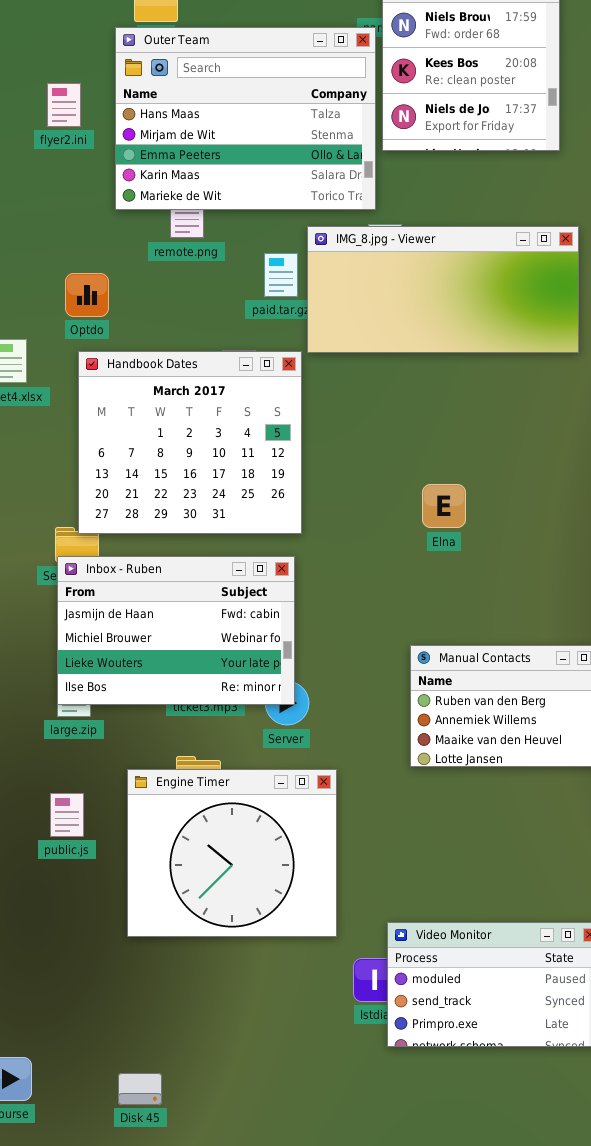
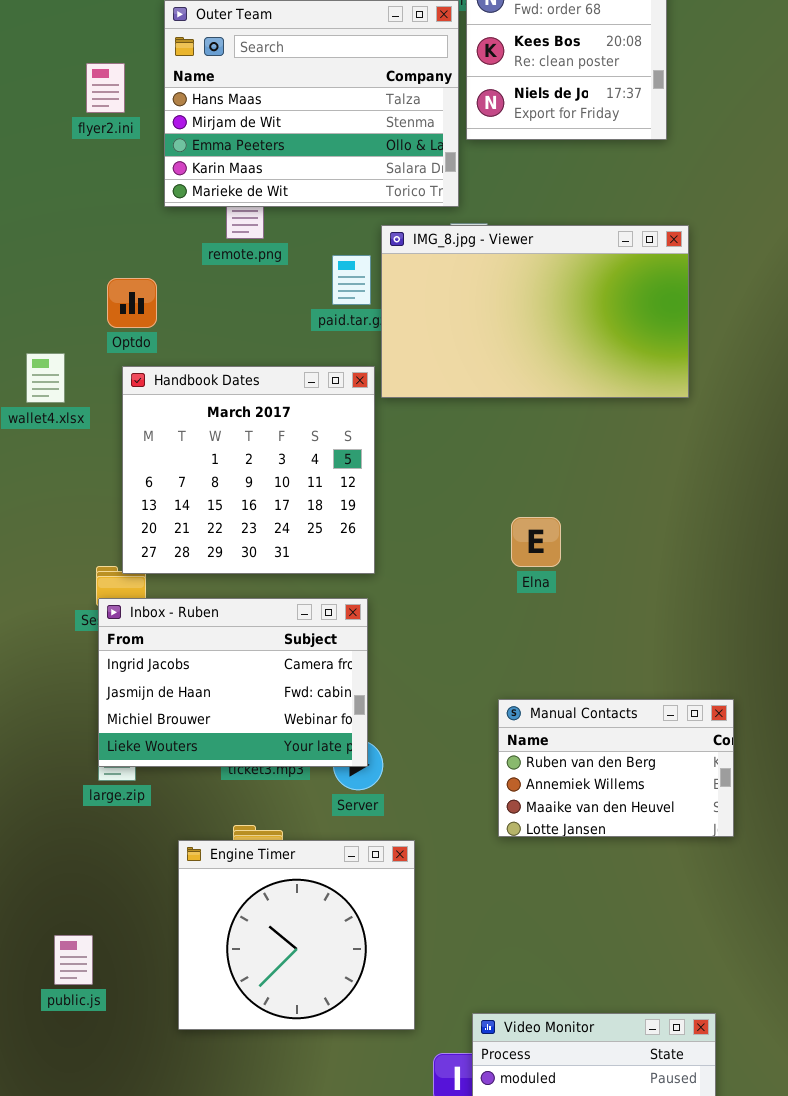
IMG_8.jpg - Viewer: [307,226,579,353] -> [381,225,689,398], resized
Inbox - Ruben: [57,556,295,705] -> [98,598,368,767], scrolled up 1 row
public.js: [50,793,84,837] -> [54,935,93,985], moved

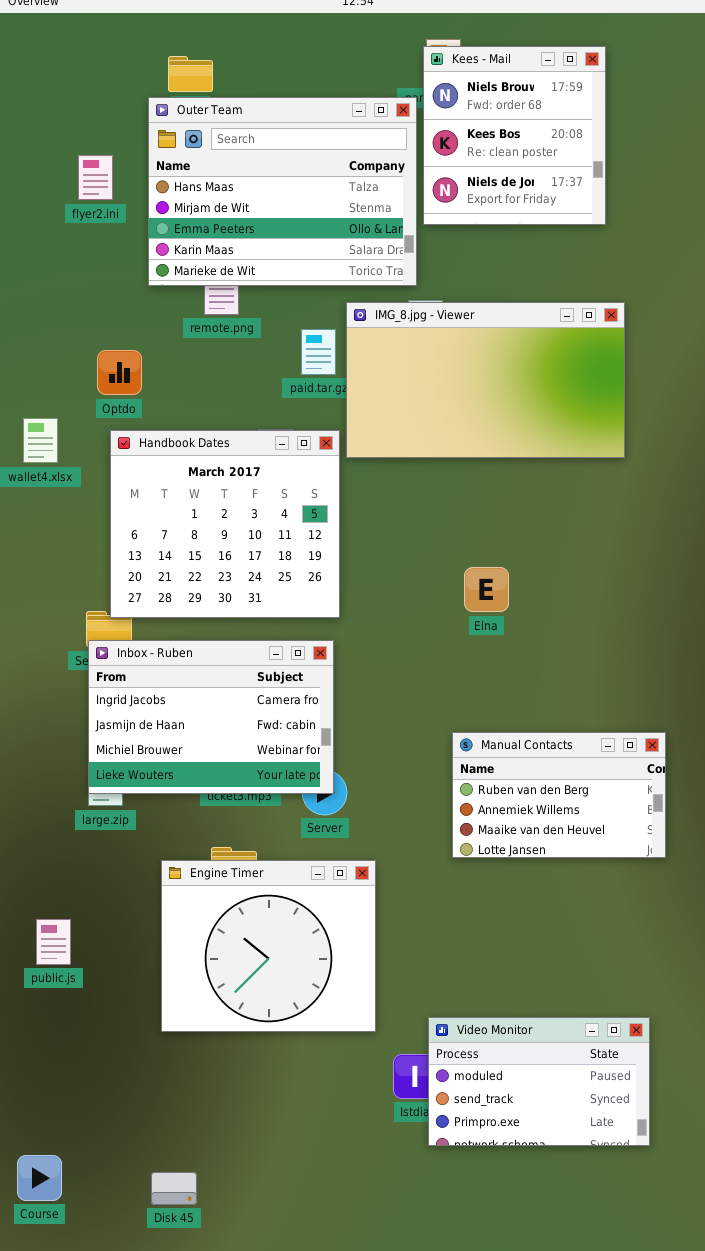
public.js: [54,935,93,985] -> [36,919,71,965], moved

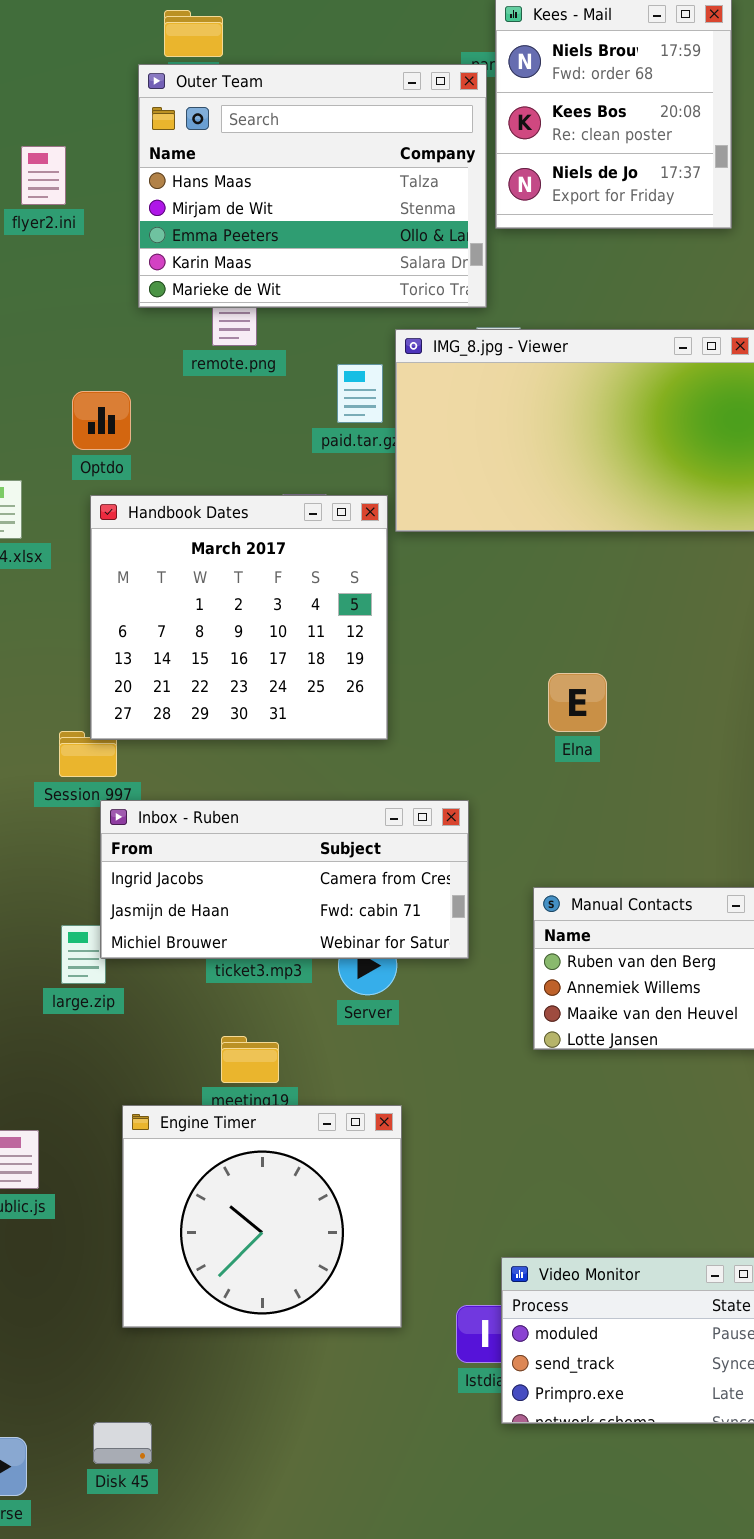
flyer2.ini: [78,155,113,200] -> [21,146,66,205], moved
Inbox - Ruben: [88,640,334,794] -> [100,800,469,959], moved, resized
Engine Timer: [161,860,376,1032] -> [122,1105,402,1328], moved
Disk 45: [151,1172,197,1205] -> [93,1422,152,1464], moved

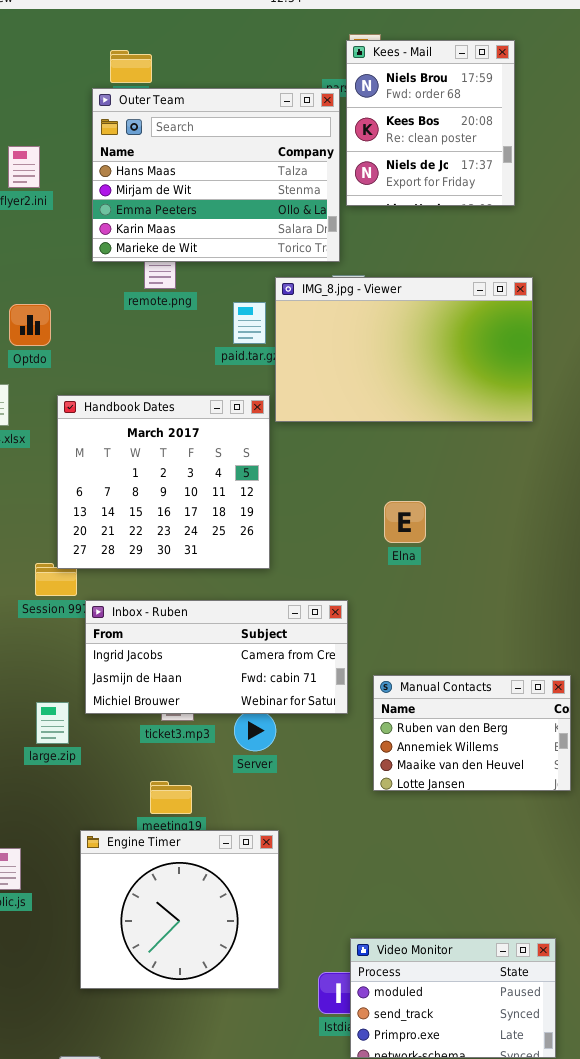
Optdo: [72,391,131,450] -> [9,304,51,346], moved
Elna: [548,673,607,732] -> [384,501,426,543], moved
Inbox - Ruben: [100,800,469,959] -> [85,600,348,714], moved

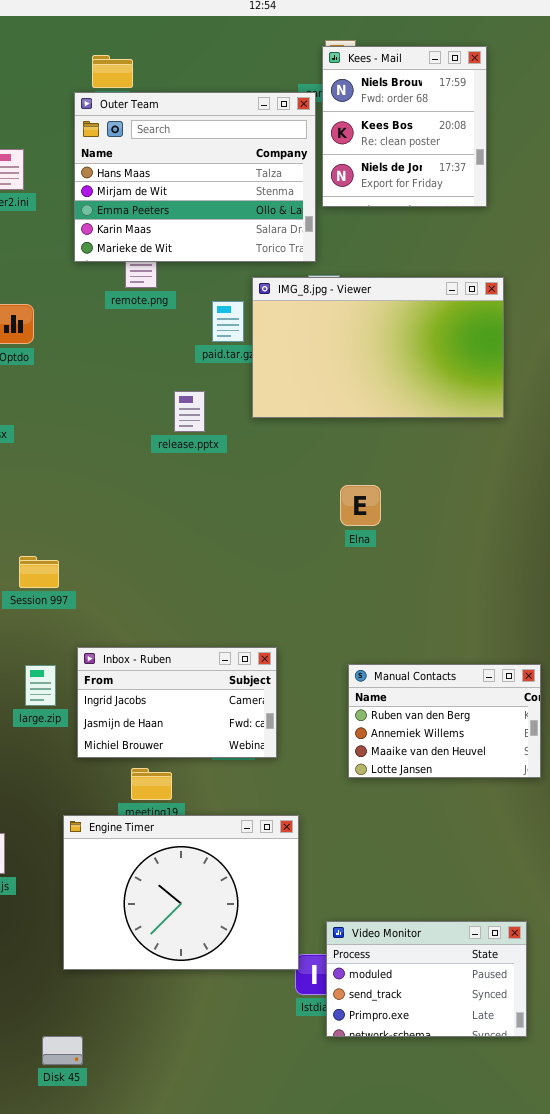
Handbook Dates: [57,395,270,569] -> none, closed
Elna: [384,501,426,543] -> [340,485,381,526], moved
Inbox - Ruben: [85,600,348,714] -> [77,647,277,758], moved, resized
large.zip: [36,702,69,744] -> [25,665,56,706], moved
Engine Timer: [80,830,279,989] -> [63,815,299,970], resized

